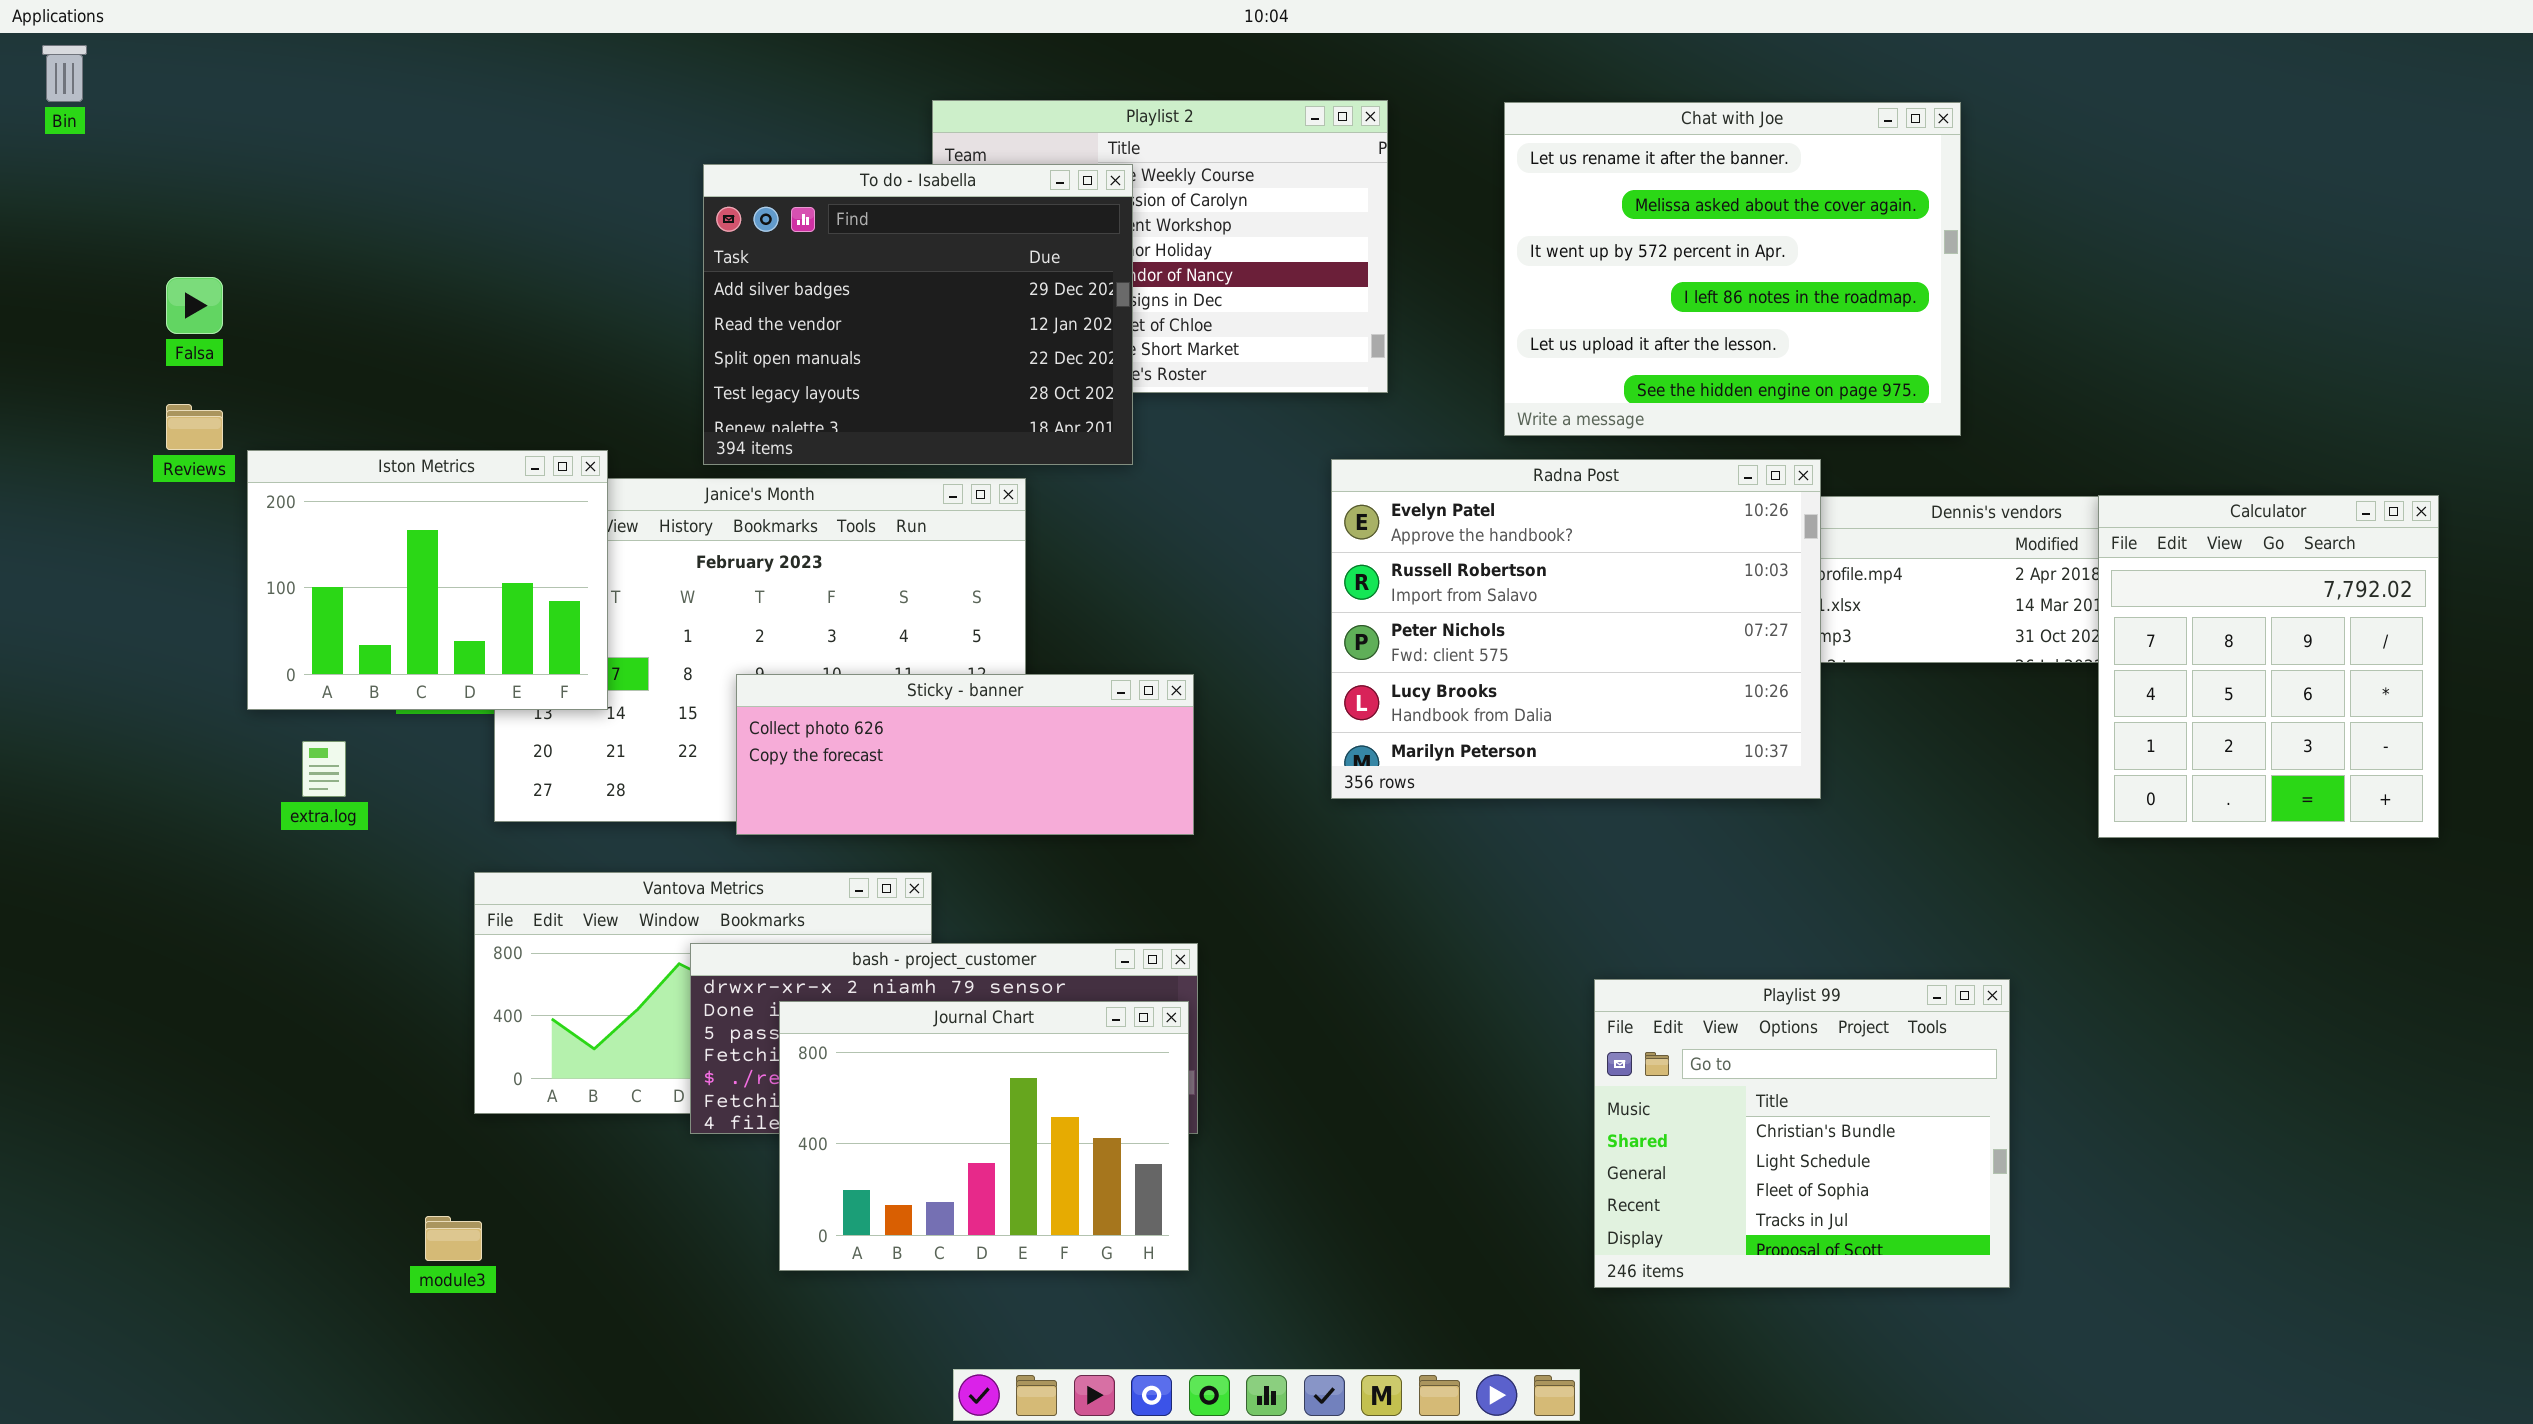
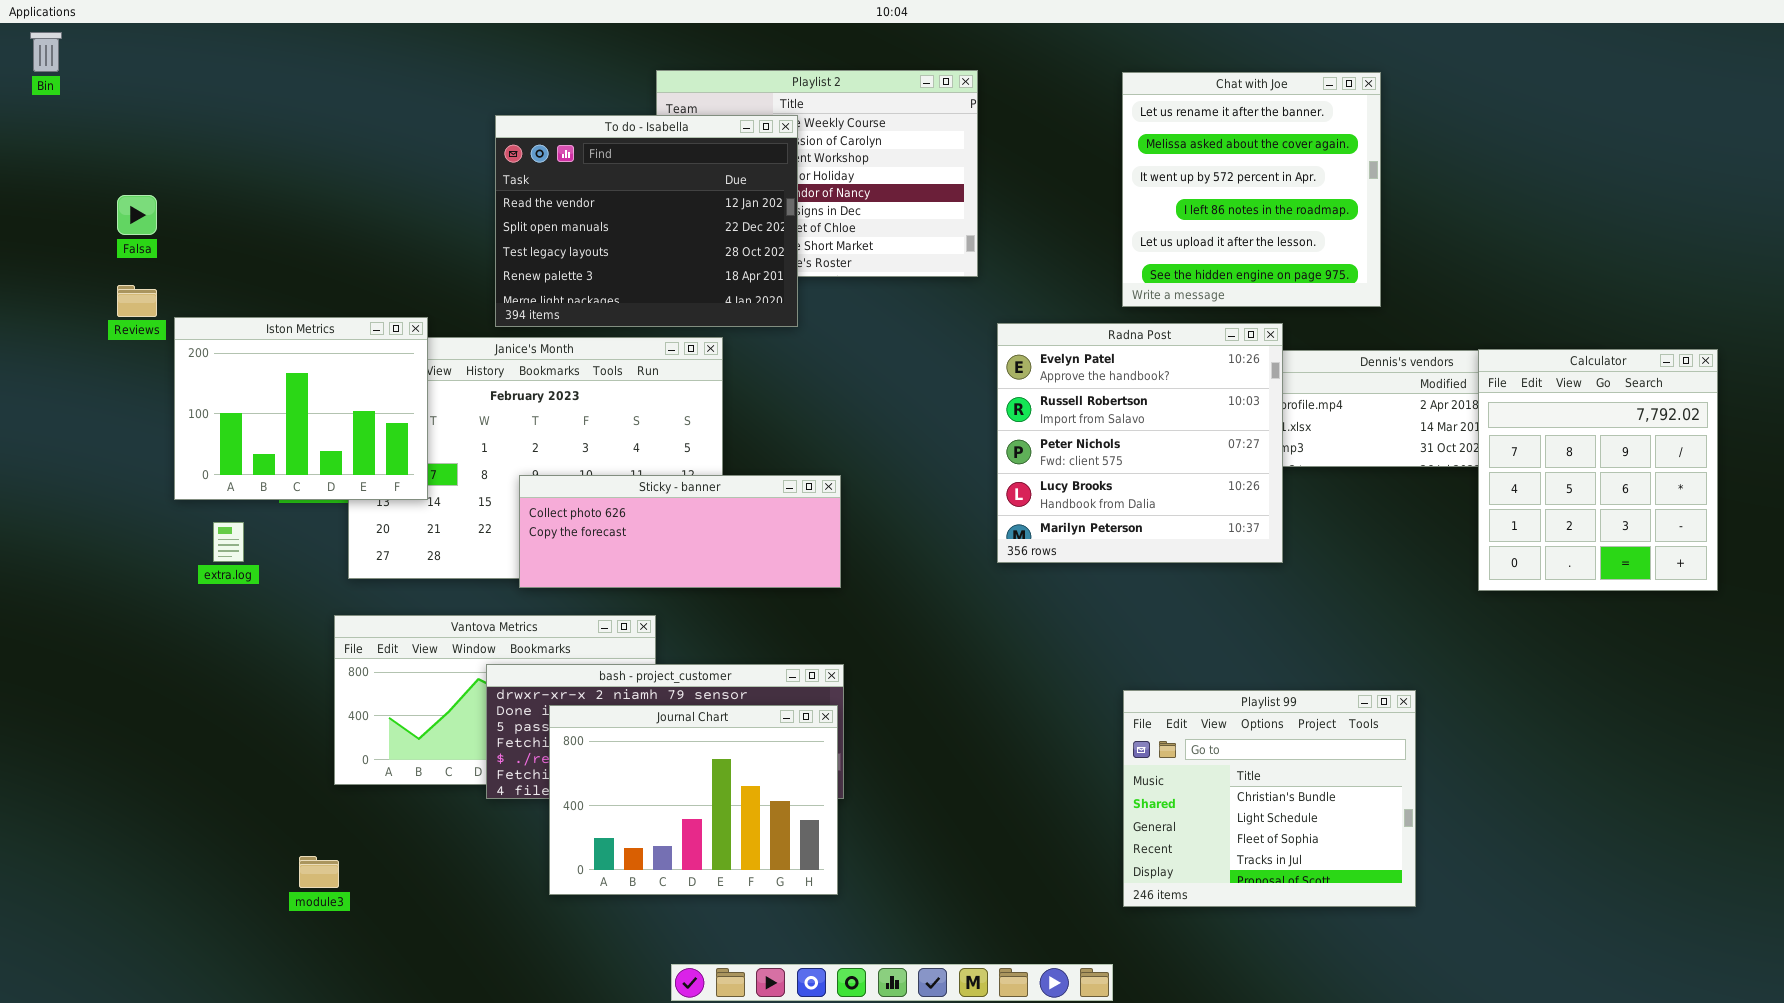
Chat with Joe: [1504,102,1961,436] -> [1122,72,1381,307], resized
To do - Isabella: [703,164,1133,465] -> [495,115,798,327], scrolled down 1 row
Radna Post: [1331,459,1821,799] -> [997,323,1283,563], resized

